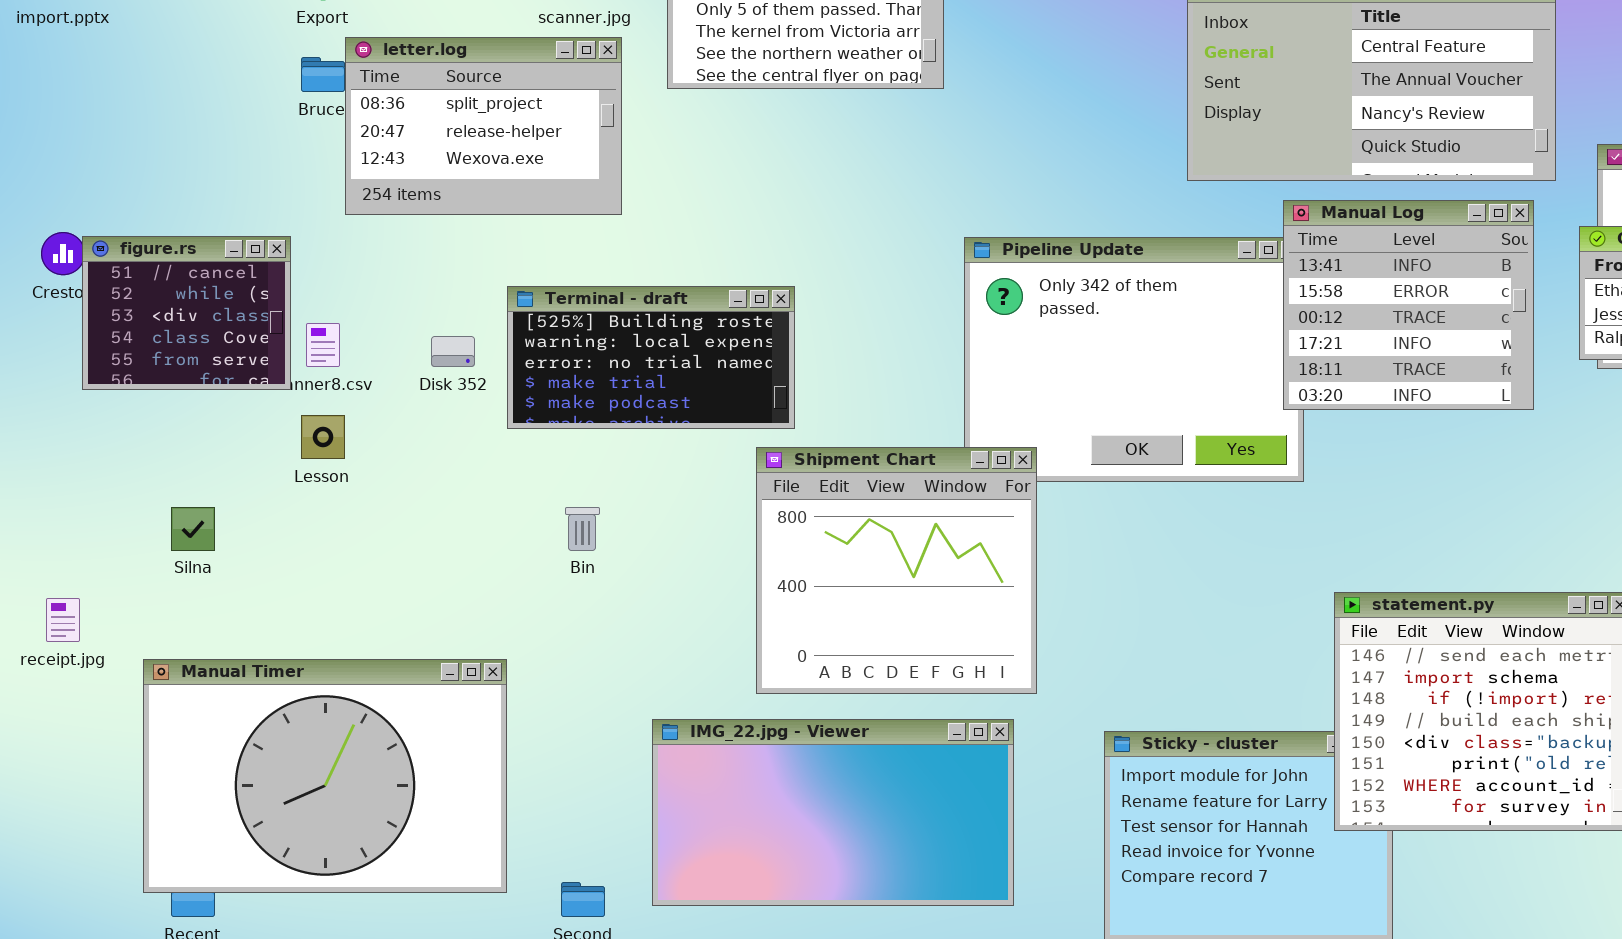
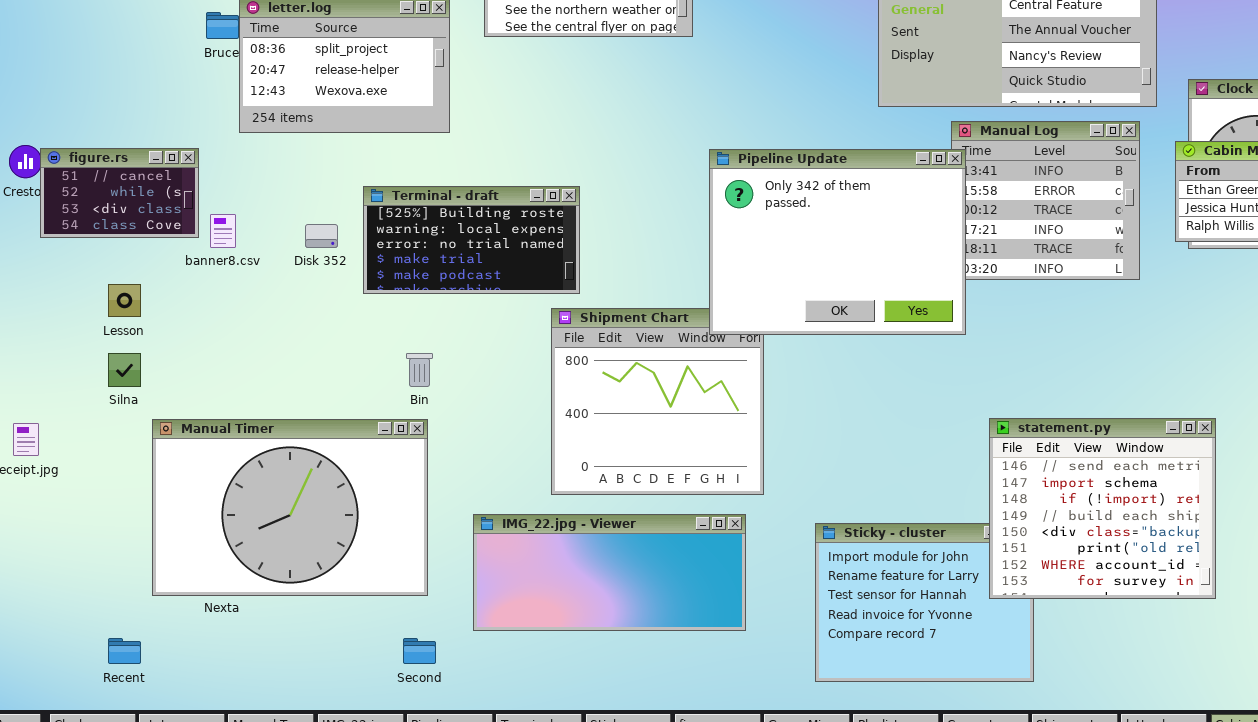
figure.rs: [82,236,291,390] -> [40,148,199,238], resized
Pipeline Update: [964,237,1304,482] -> [709,149,966,335], raised
Lesson: [301,415,345,459] -> [108,284,141,317], moved
Manual Timer: [143,659,507,893] -> [152,419,428,596], moved
IMG_22.jpg - Viewer: [652,719,1014,906] -> [473,514,746,631], resized

